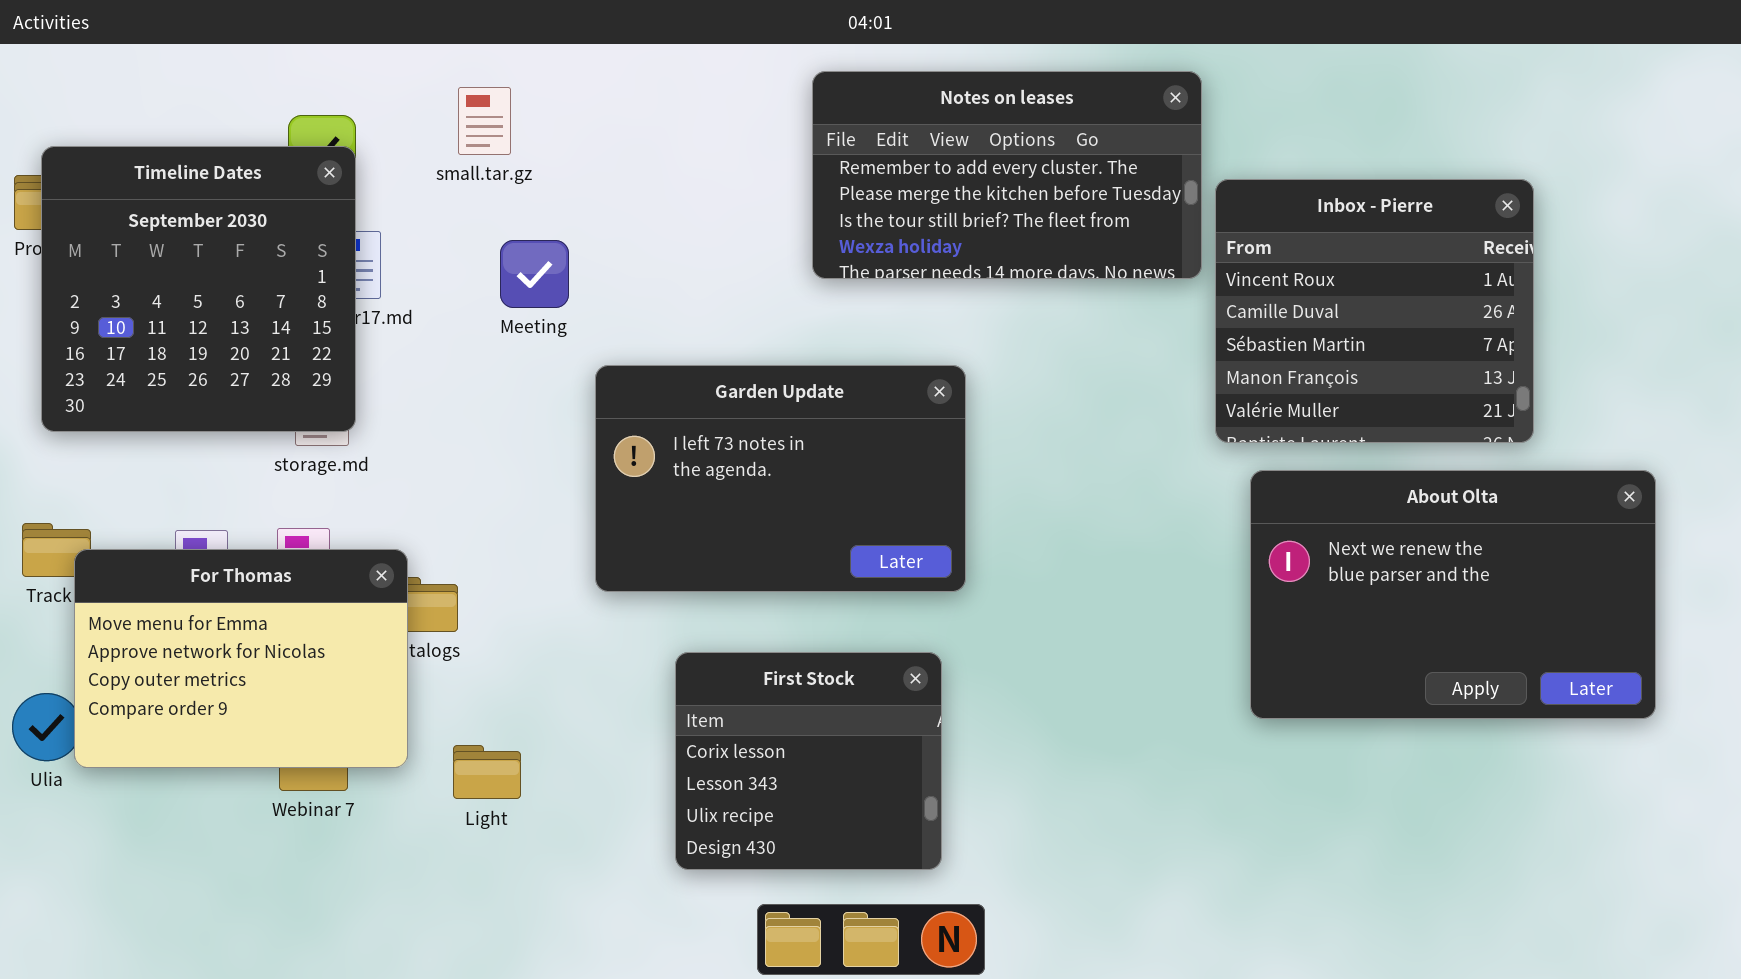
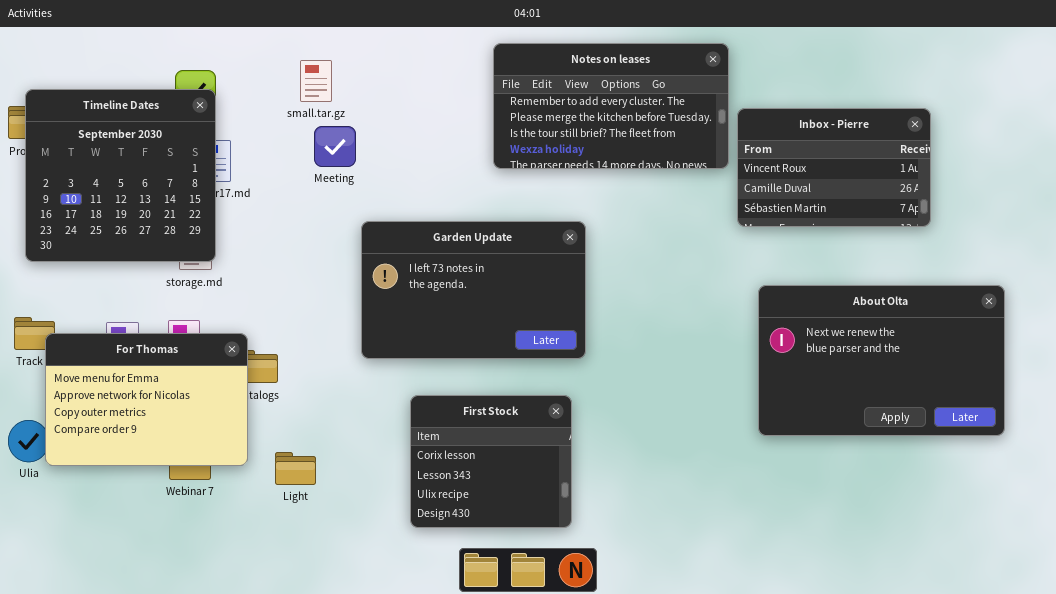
small.tar.gz: [458,87,511,155] -> [300,60,332,102], moved
Inbox - Pierre: [1215,179,1534,443] -> [737,108,931,227], resized
Meeting: [500,240,569,308] -> [314,126,356,167], moved

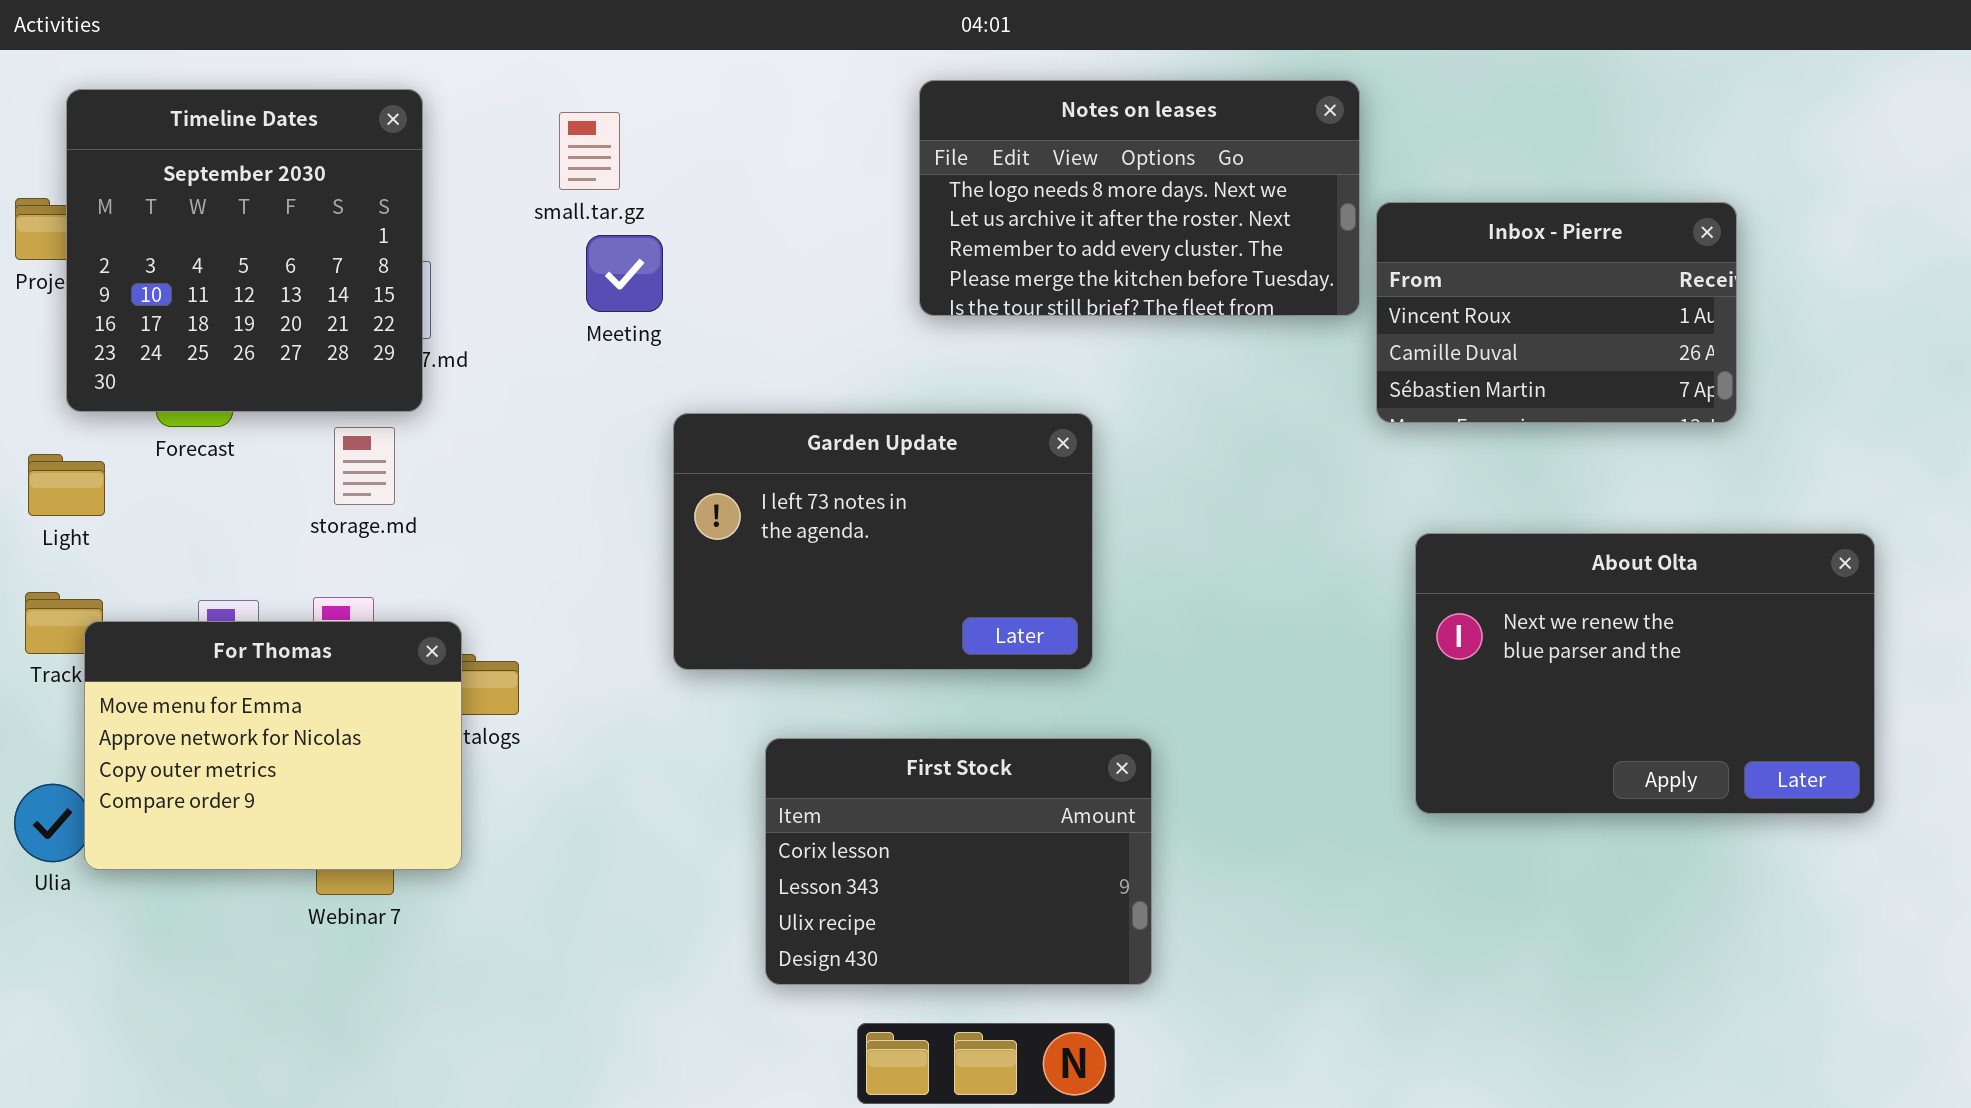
Notes on leases: [493,43,729,169] -> [919,80,1360,316], scrolled up 2 rows
Timeline Dates: [25,89,216,262] -> [66,89,423,412], moved
First Stock: [410,395,572,528] -> [765,738,1152,985], resized
Light: [275,452,316,485] -> [28,454,105,516], moved

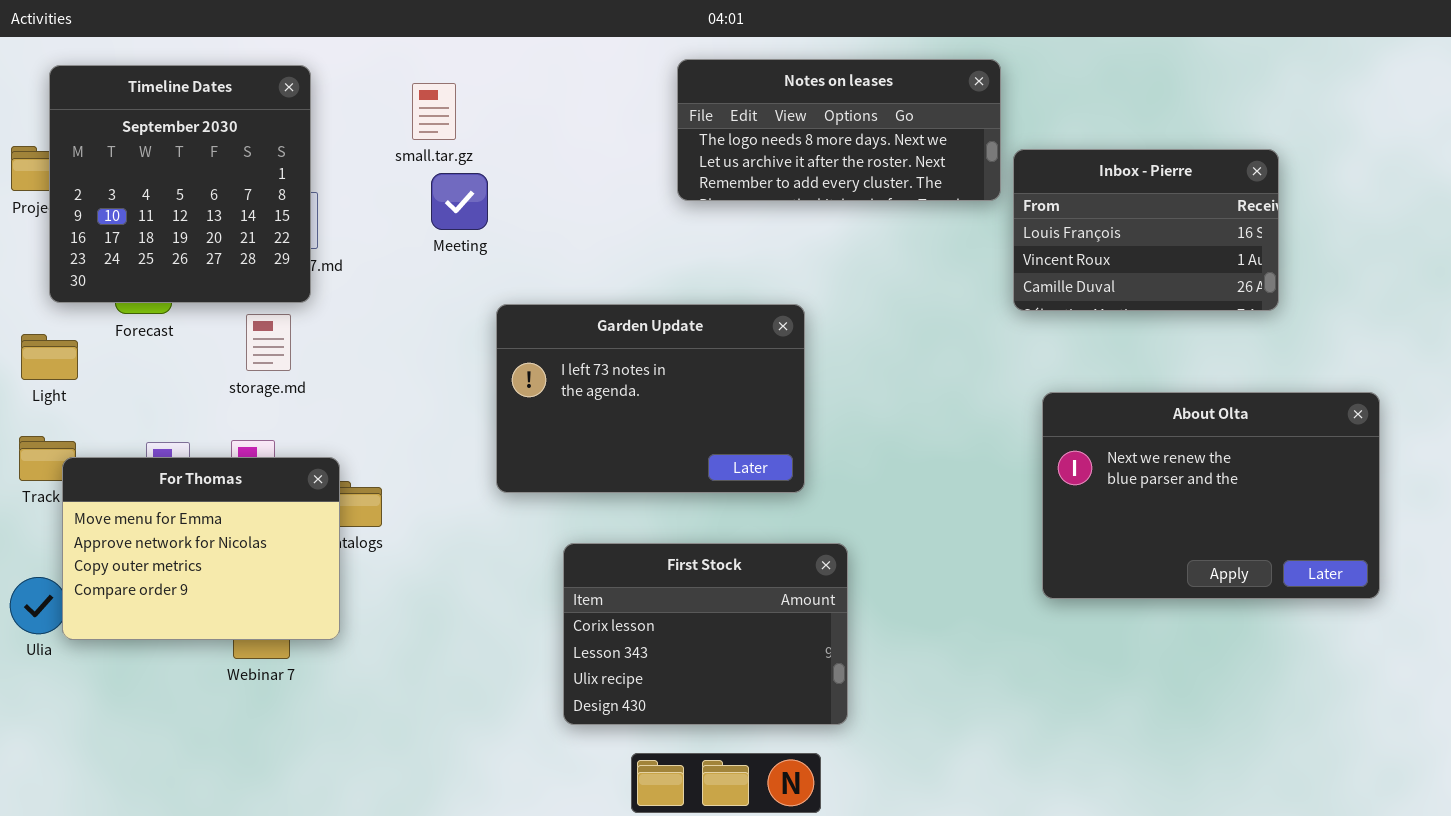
Notes on leases: [919,80,1360,316] -> [677,59,1001,201], resized
Inbox - Pierre: [1376,202,1737,423] -> [1013,149,1279,311], scrolled up 1 row

